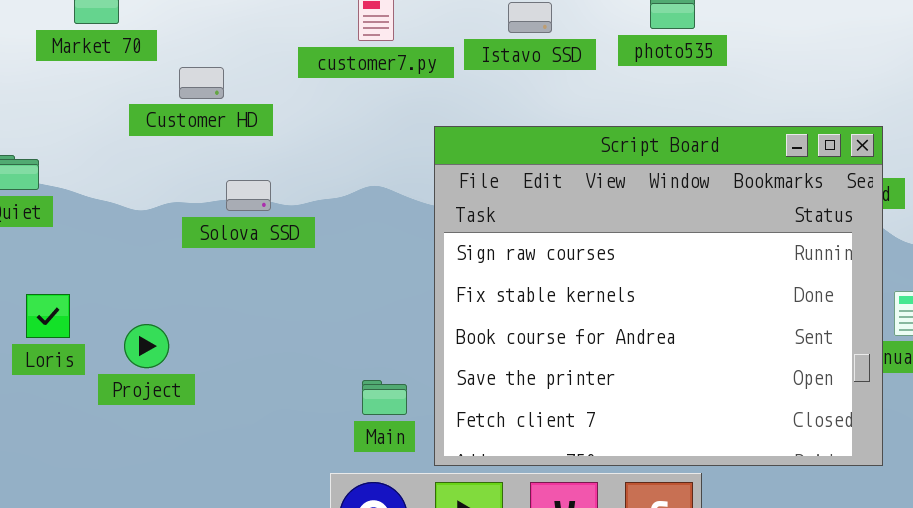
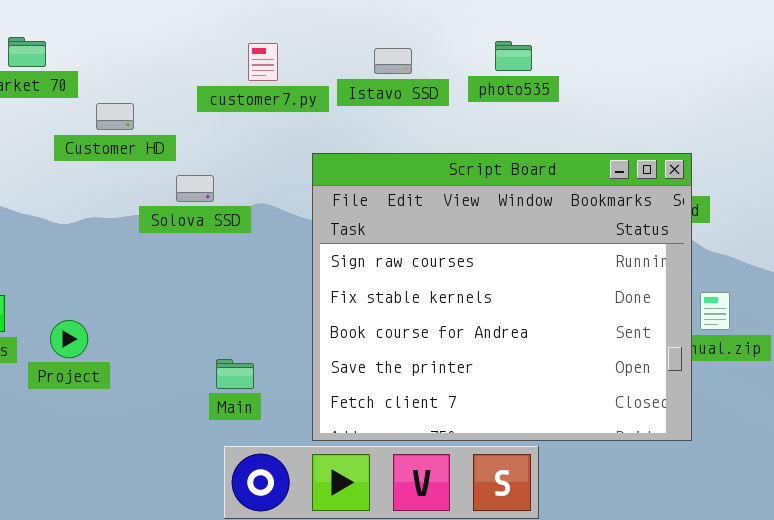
Solova SSD: [226,180,271,211] -> [176,175,214,202], moved
Main: [362,380,407,415] -> [216,359,254,389], moved

